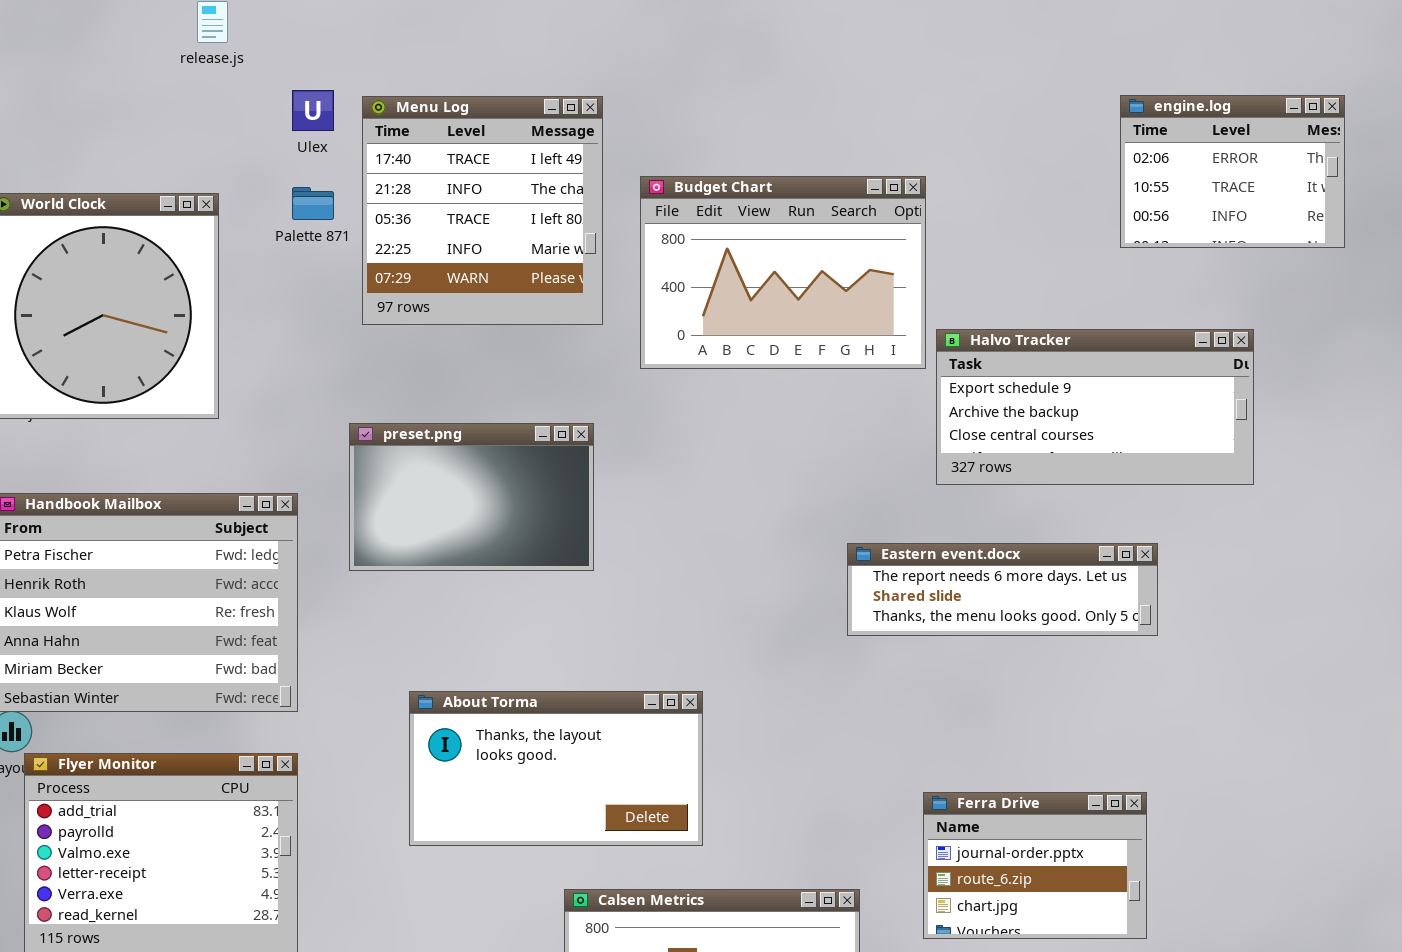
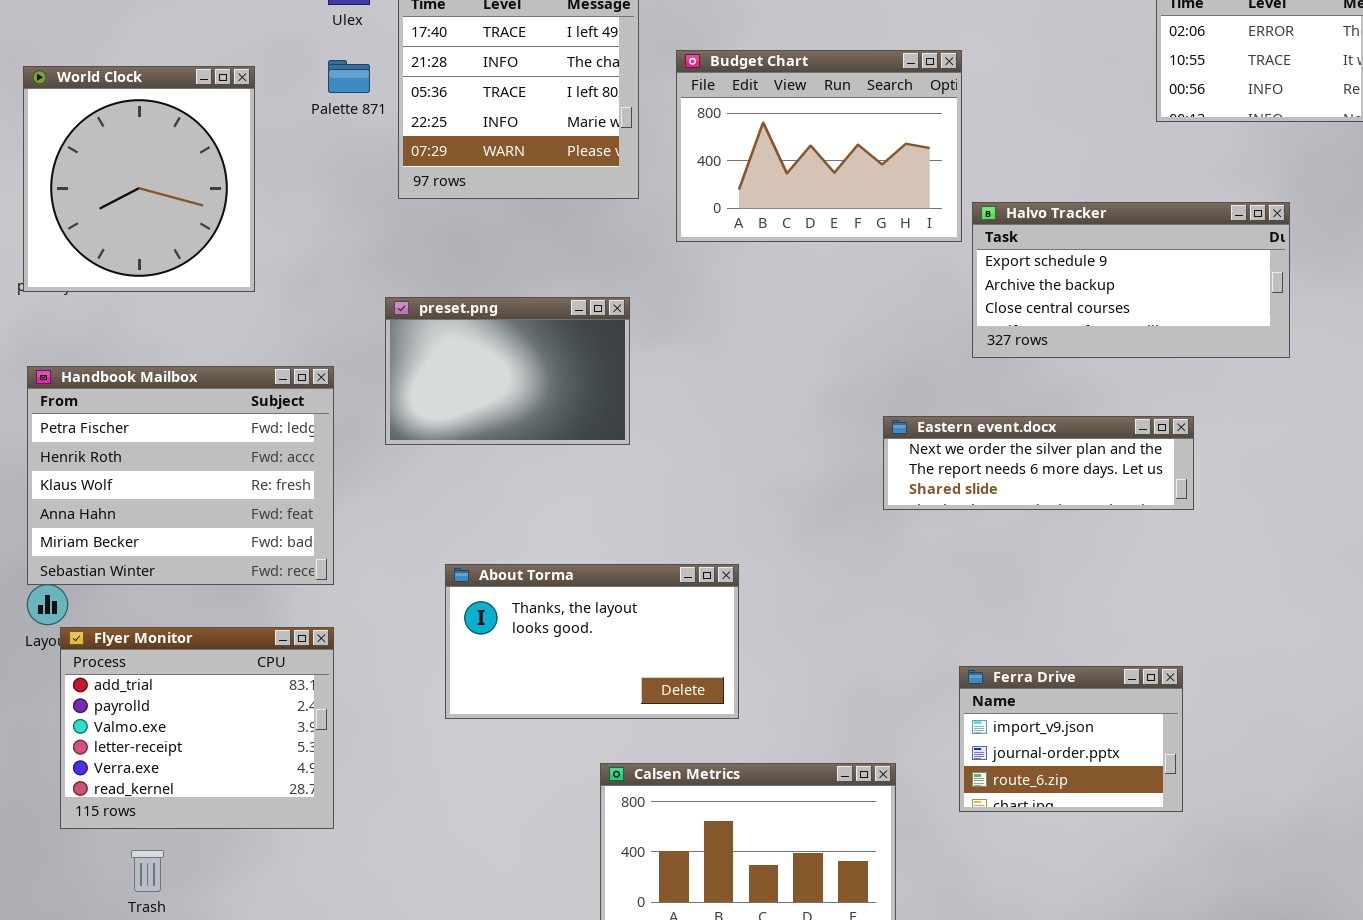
Eastern event.docx: [847,543,1158,636] -> [883,416,1194,510], scrolled up 1 row
Ferra Drive: [923,792,1147,939] -> [959,666,1183,812], scrolled up 1 row

